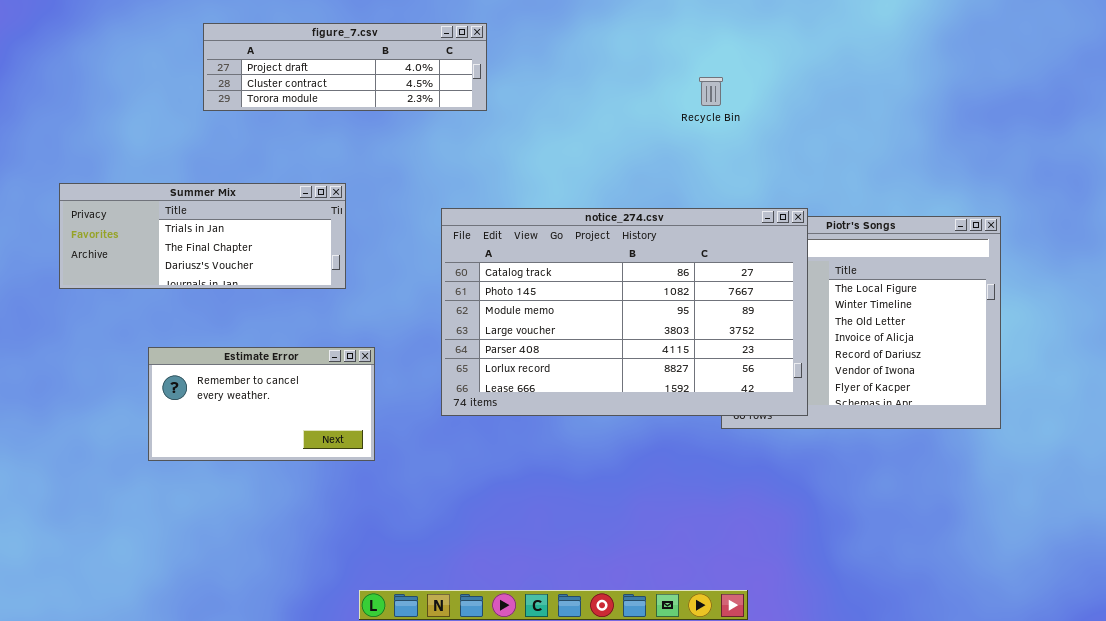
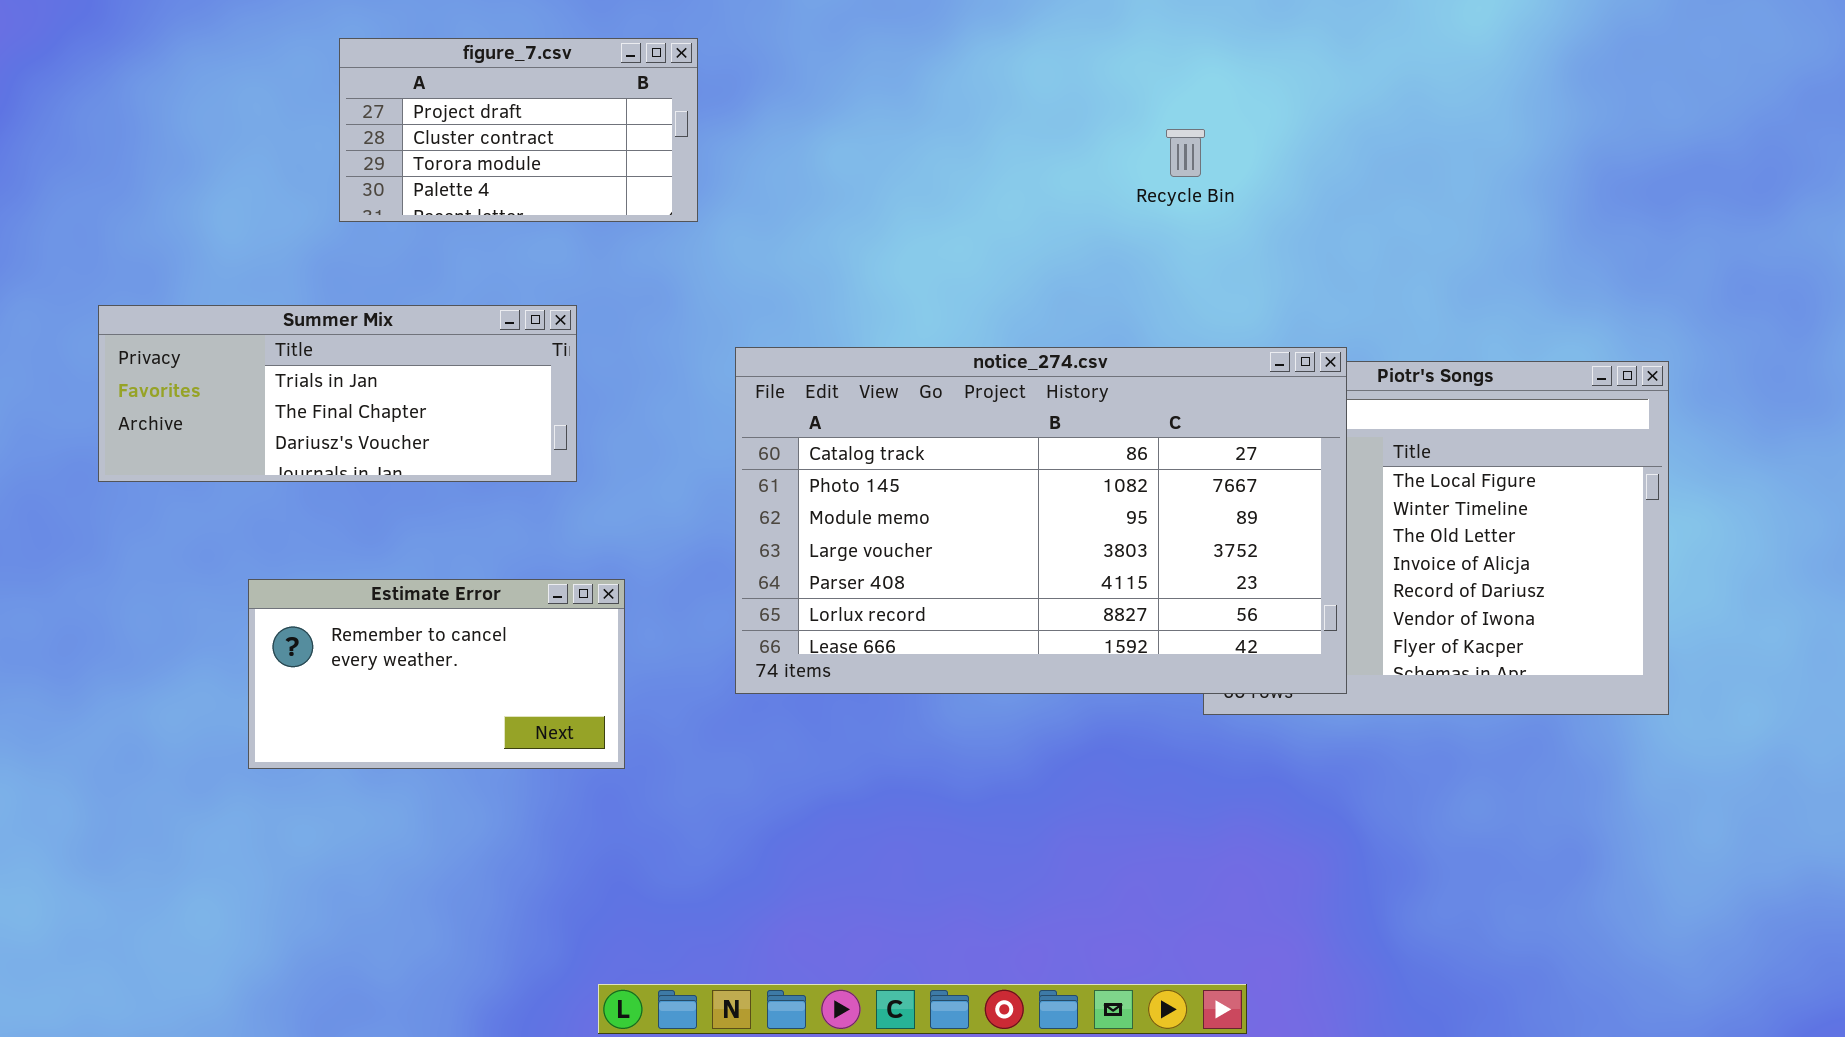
figure_7.csv: [203,23,487,111] -> [339,38,698,222], resized

